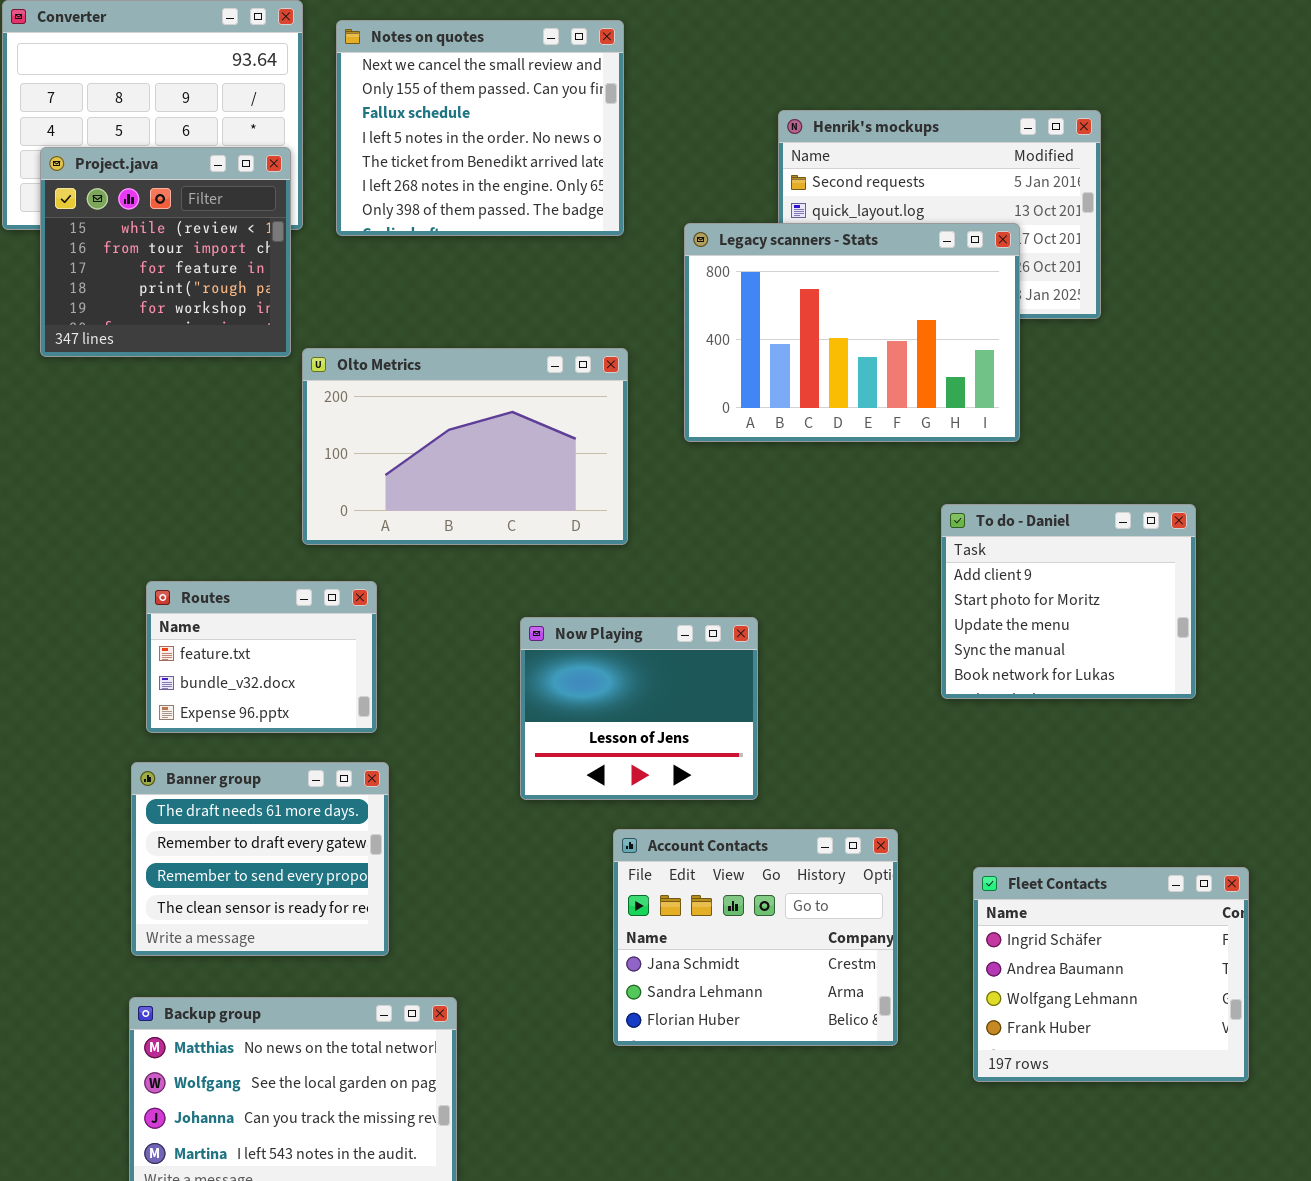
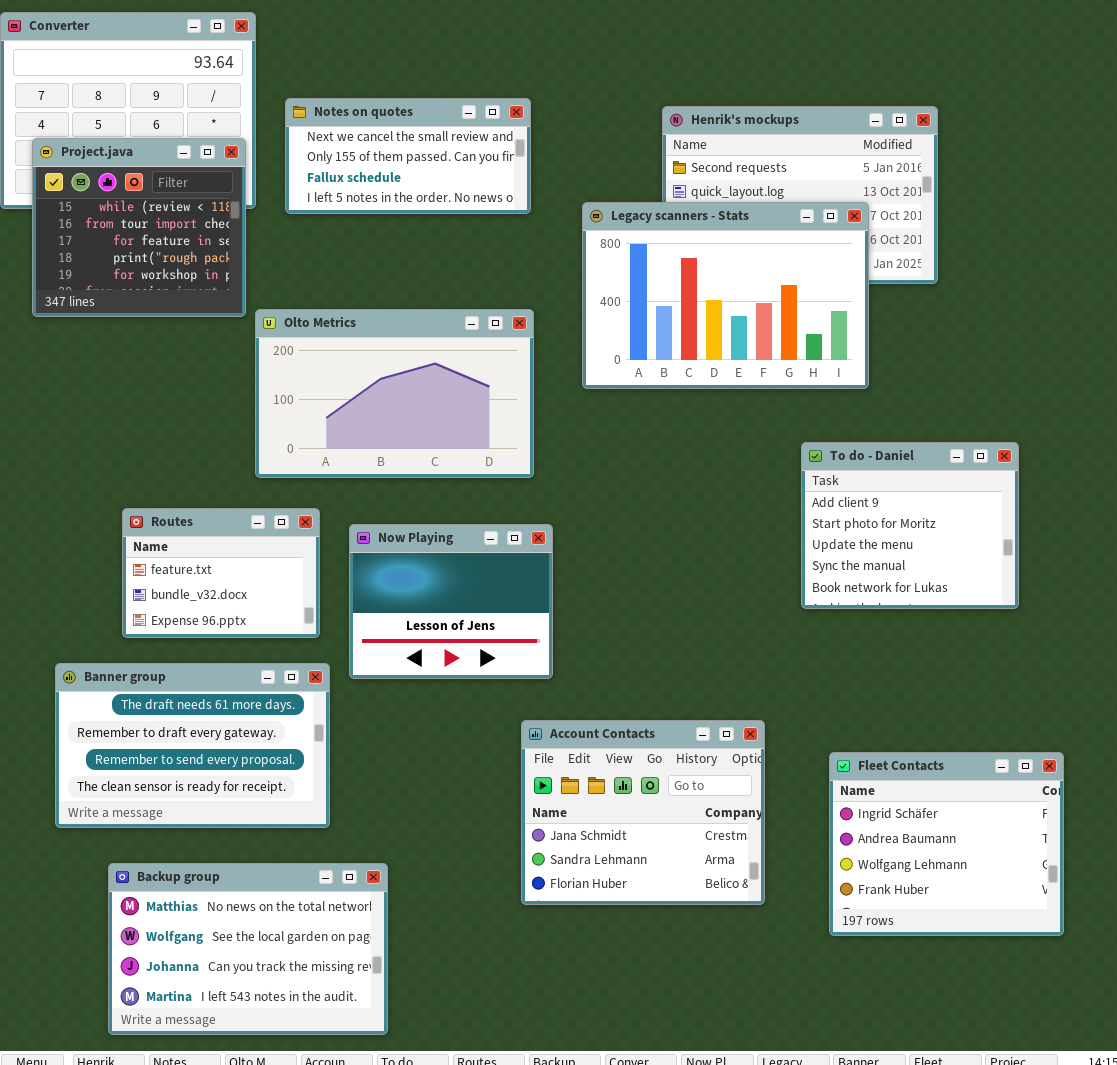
Notes on quotes: [336,20,624,236] -> [285,98,531,214], resized
Now Playing: [520,617,758,800] -> [349,524,553,679], moved
Banner group: [131,762,389,956] -> [55,663,330,828], resized

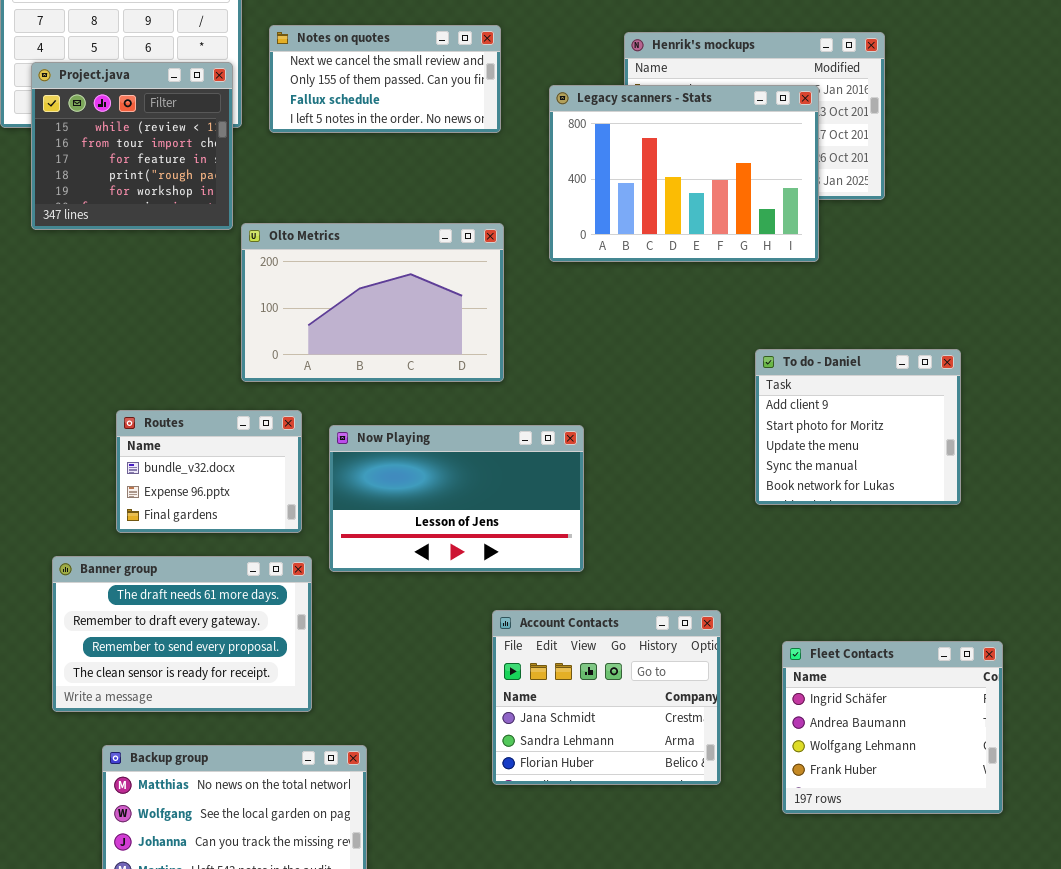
Legacy scanners - Stats: [582,202,869,389] -> [549,85,819,262], moved
Routes: [122,508,320,638] -> [116,410,302,533], scrolled down 1 row
Now Playing: [349,524,553,679] -> [329,425,584,572], resized

